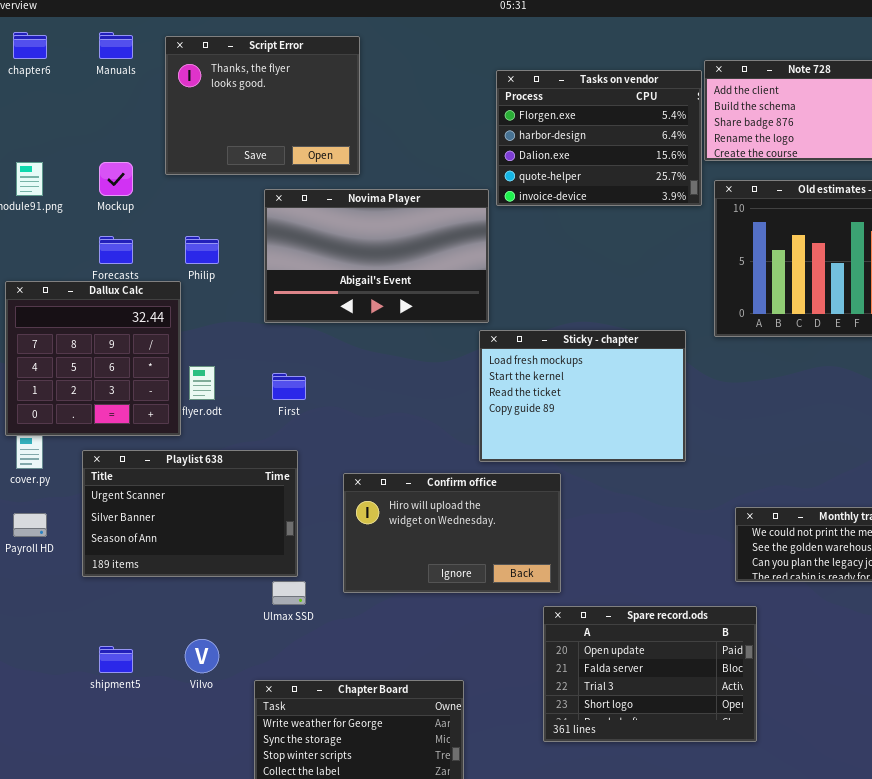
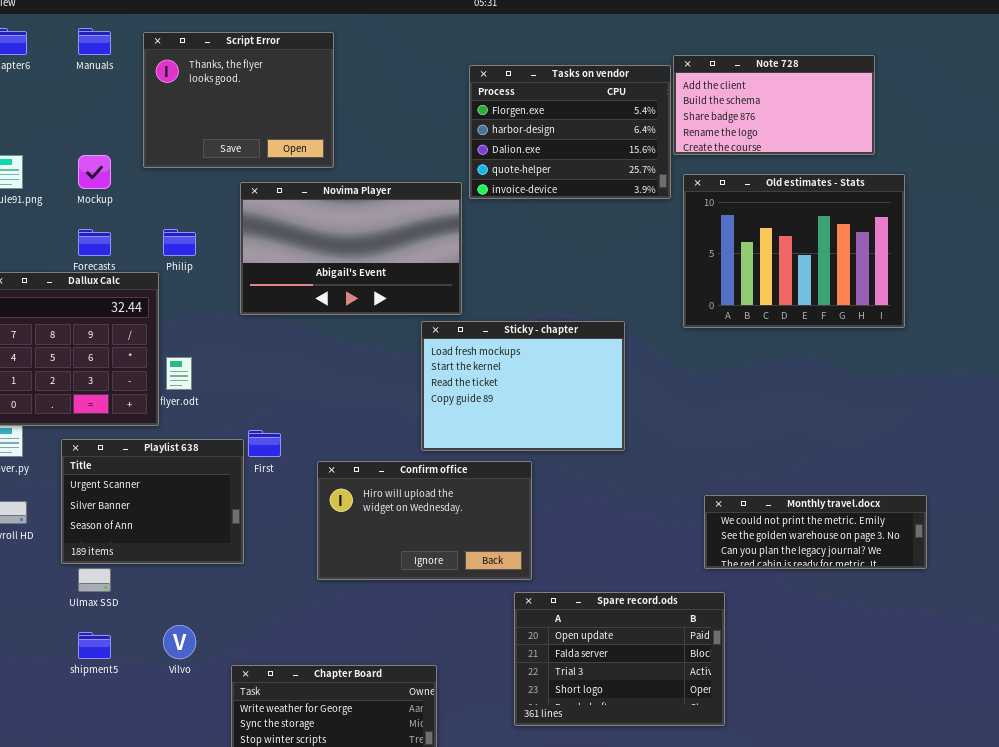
Sticky - chapter: [479,330,686,462] -> [421,321,625,451], moved
First: [272,373,306,400] -> [248,430,281,457], moved
Playlist 638: [82,450,298,577] -> [61,439,244,564], resized
Ulmax SSD: [272,581,306,605] -> [78,568,111,592], moved

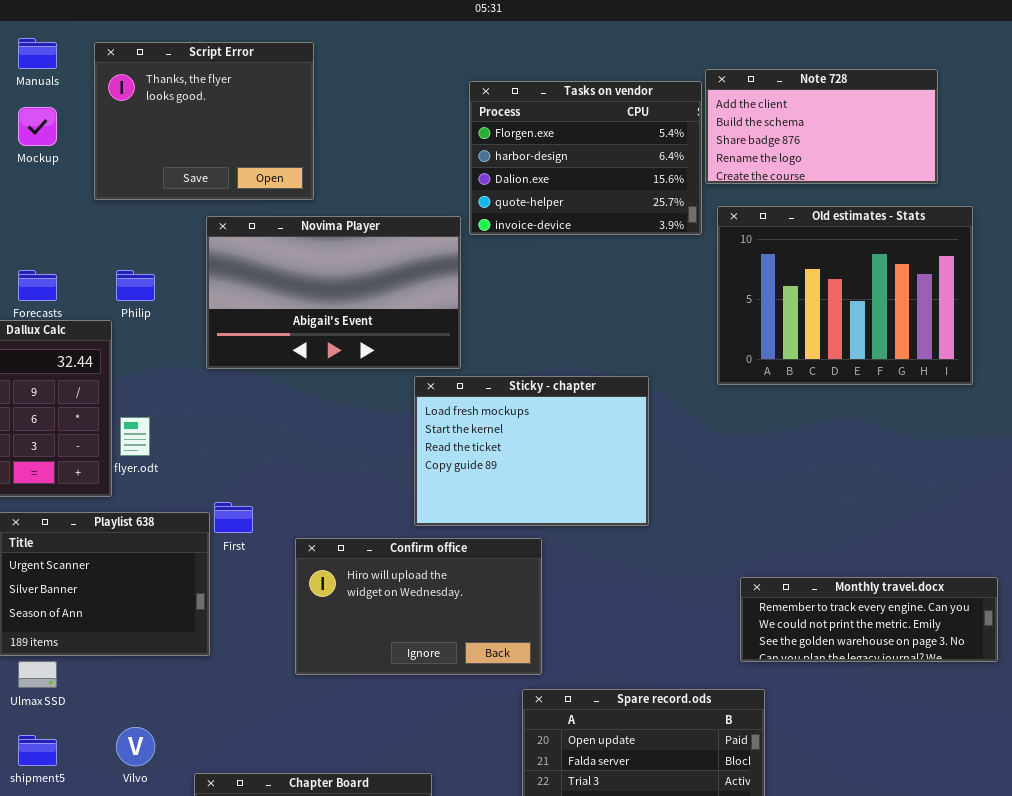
Mockup: [78,155,111,189] -> [18,107,57,146], moved
Monthly travel.docx: [704,495,927,569] -> [740,577,998,662], scrolled up 1 row

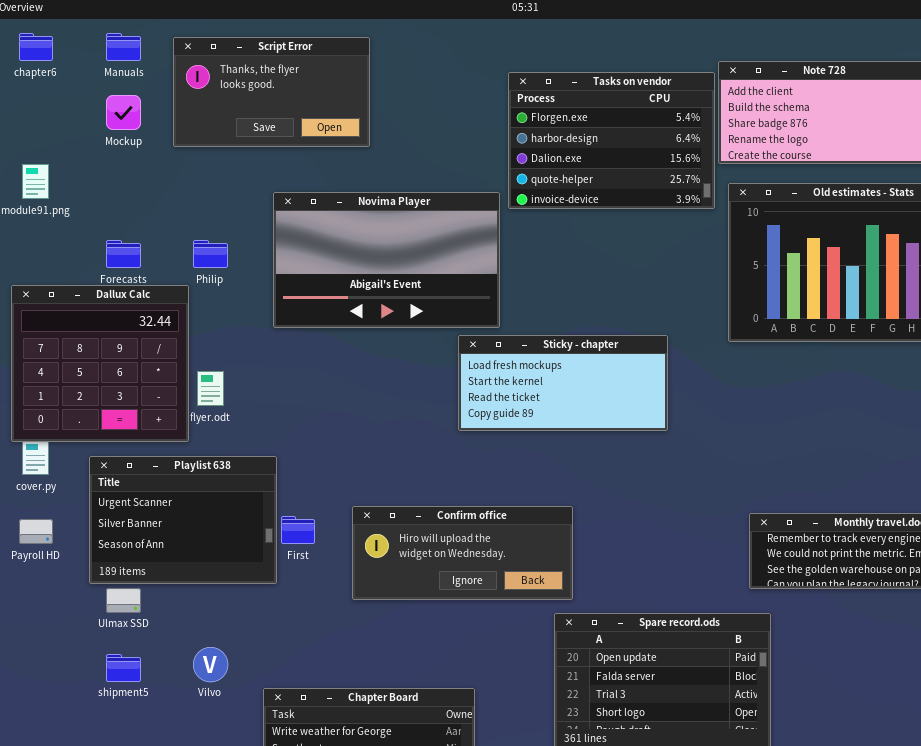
Script Error: [94,42,314,200] -> [173,37,370,147], resized
Sticky - chapter: [414,376,649,526] -> [458,335,668,431], resized
First: [214,502,253,533] -> [281,516,315,544], moved
Confirm office: [295,538,542,675] -> [352,506,573,600], resized

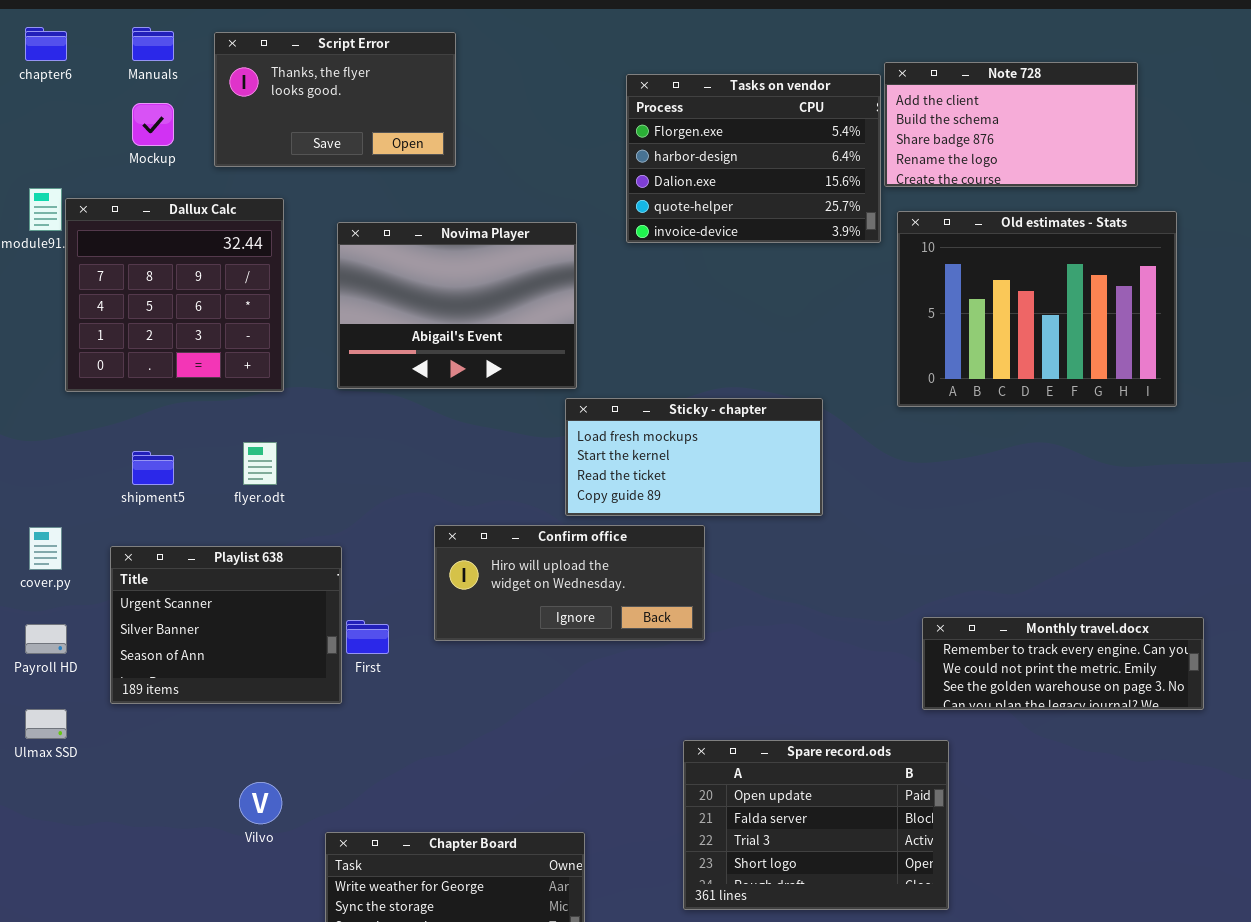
Novima Player: [273,192,500,328] -> [337,222,577,389], resized
Dallux Calc: [11,285,189,442] -> [65,198,284,392], moved
Confirm office: [352,506,573,600] -> [434,525,705,641], moved
Ulmax SSD: [106,588,141,613] -> [25,709,67,739], moved
shipment5: [106,654,141,682] -> [132,451,174,485], moved

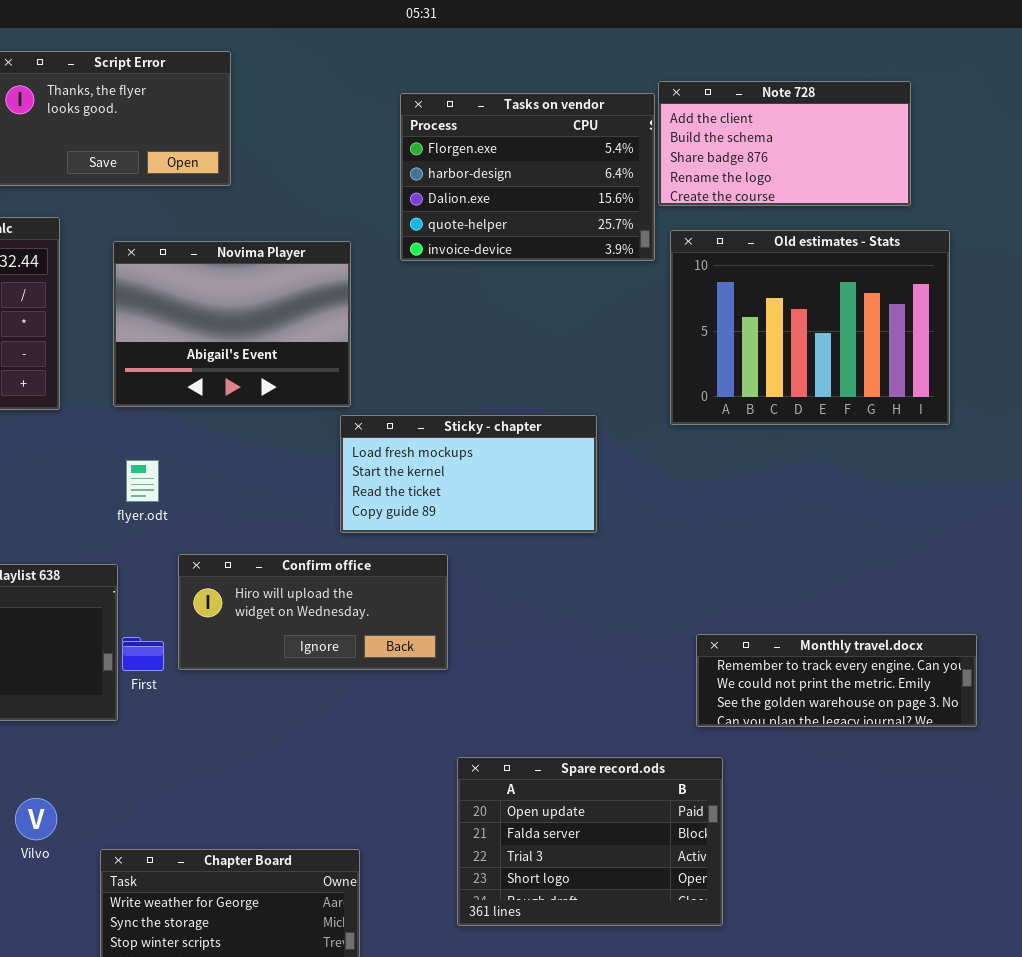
flyer.odt: [243,442,277,485] -> [126,460,159,502], moved
Confirm office: [434,525,705,641] -> [178,554,448,670], moved

